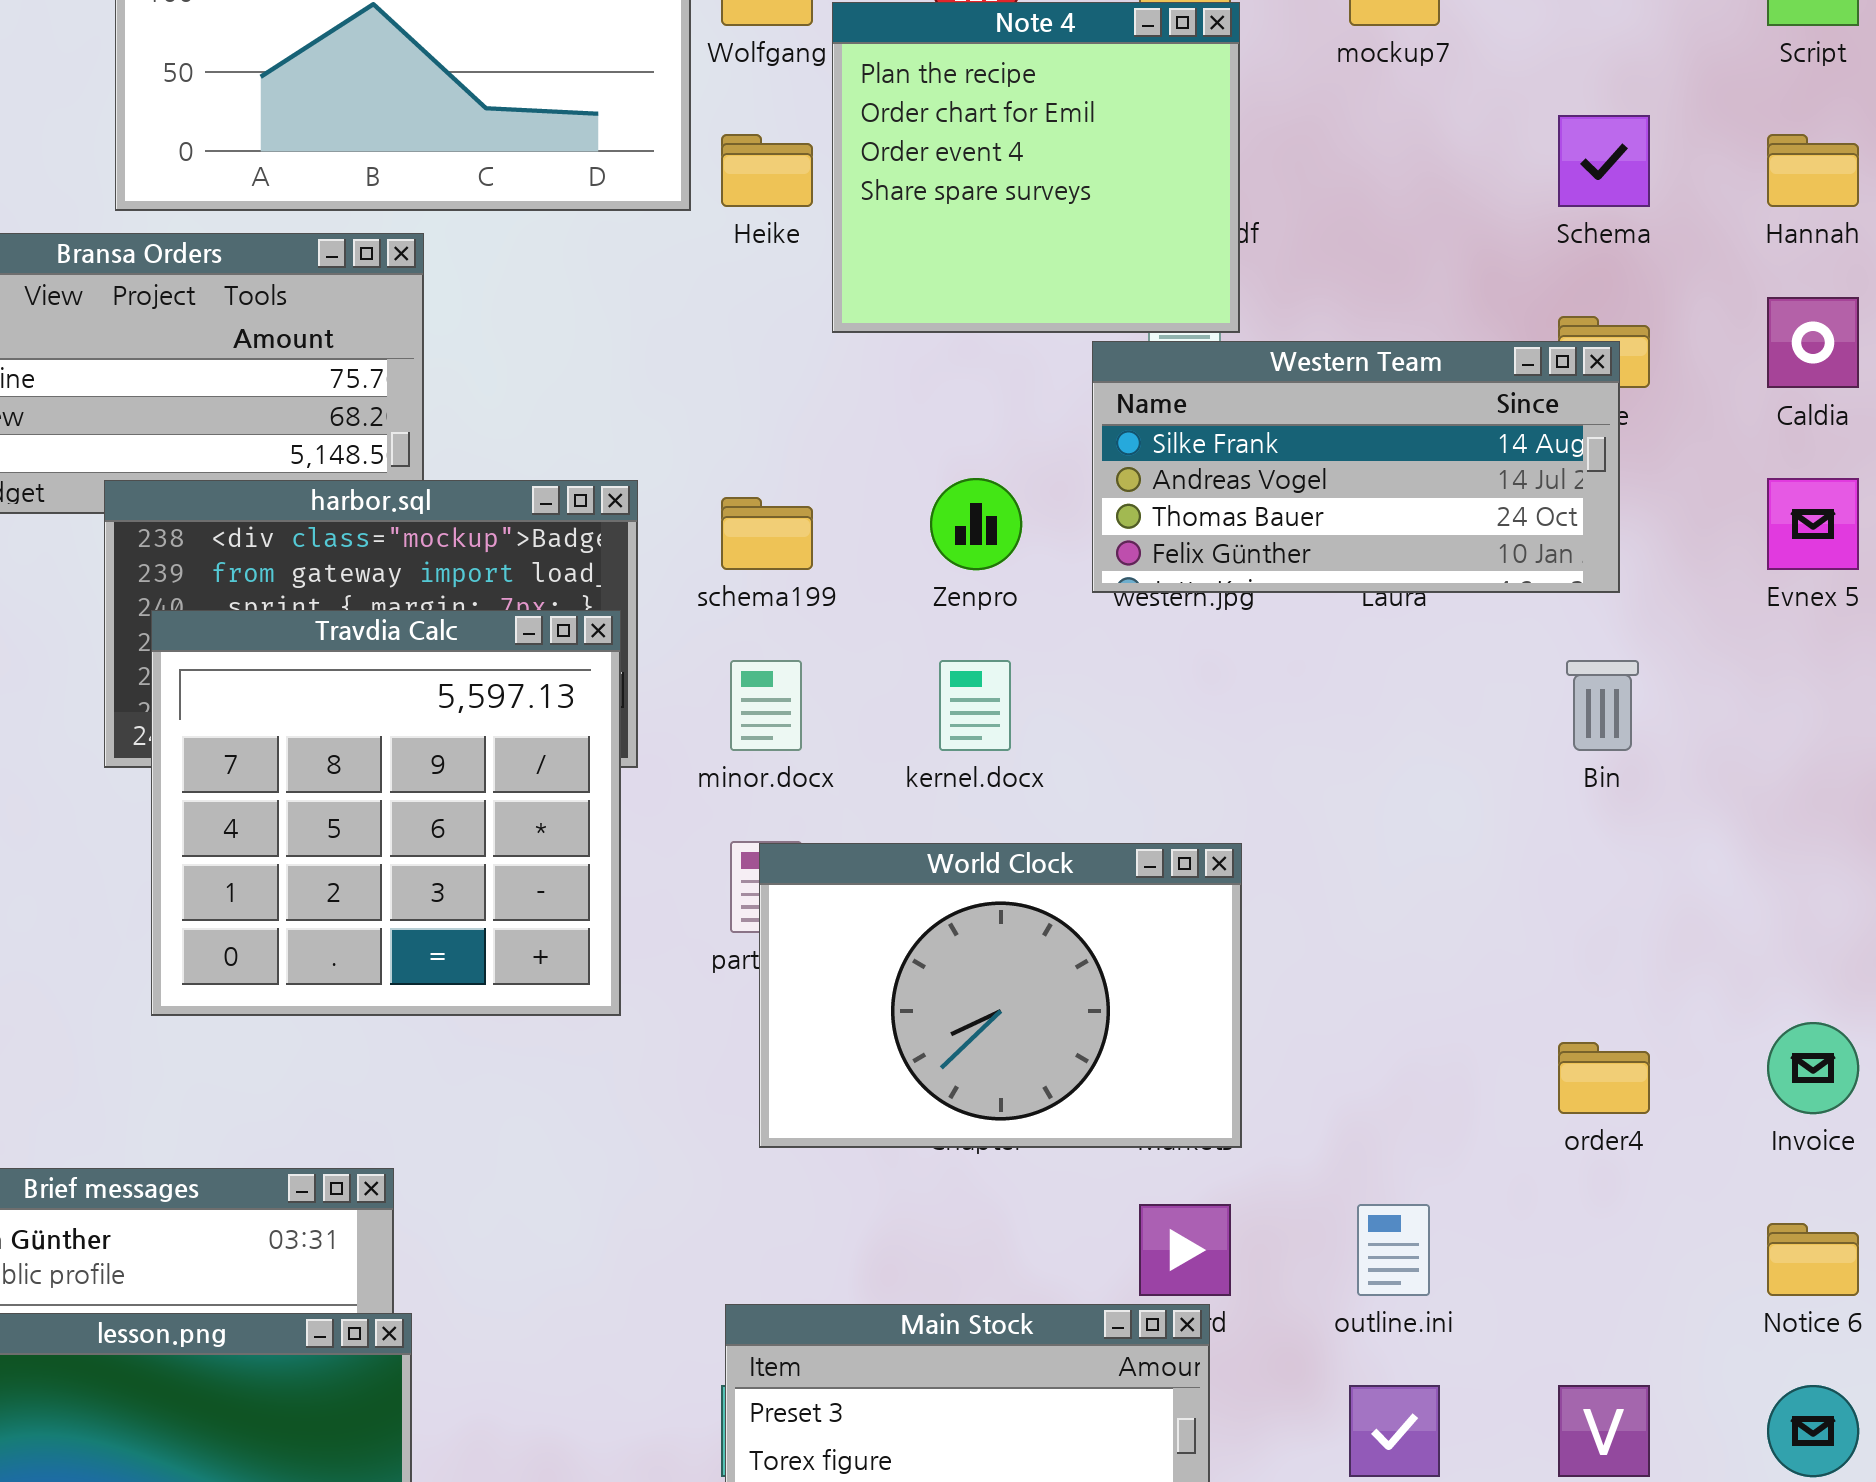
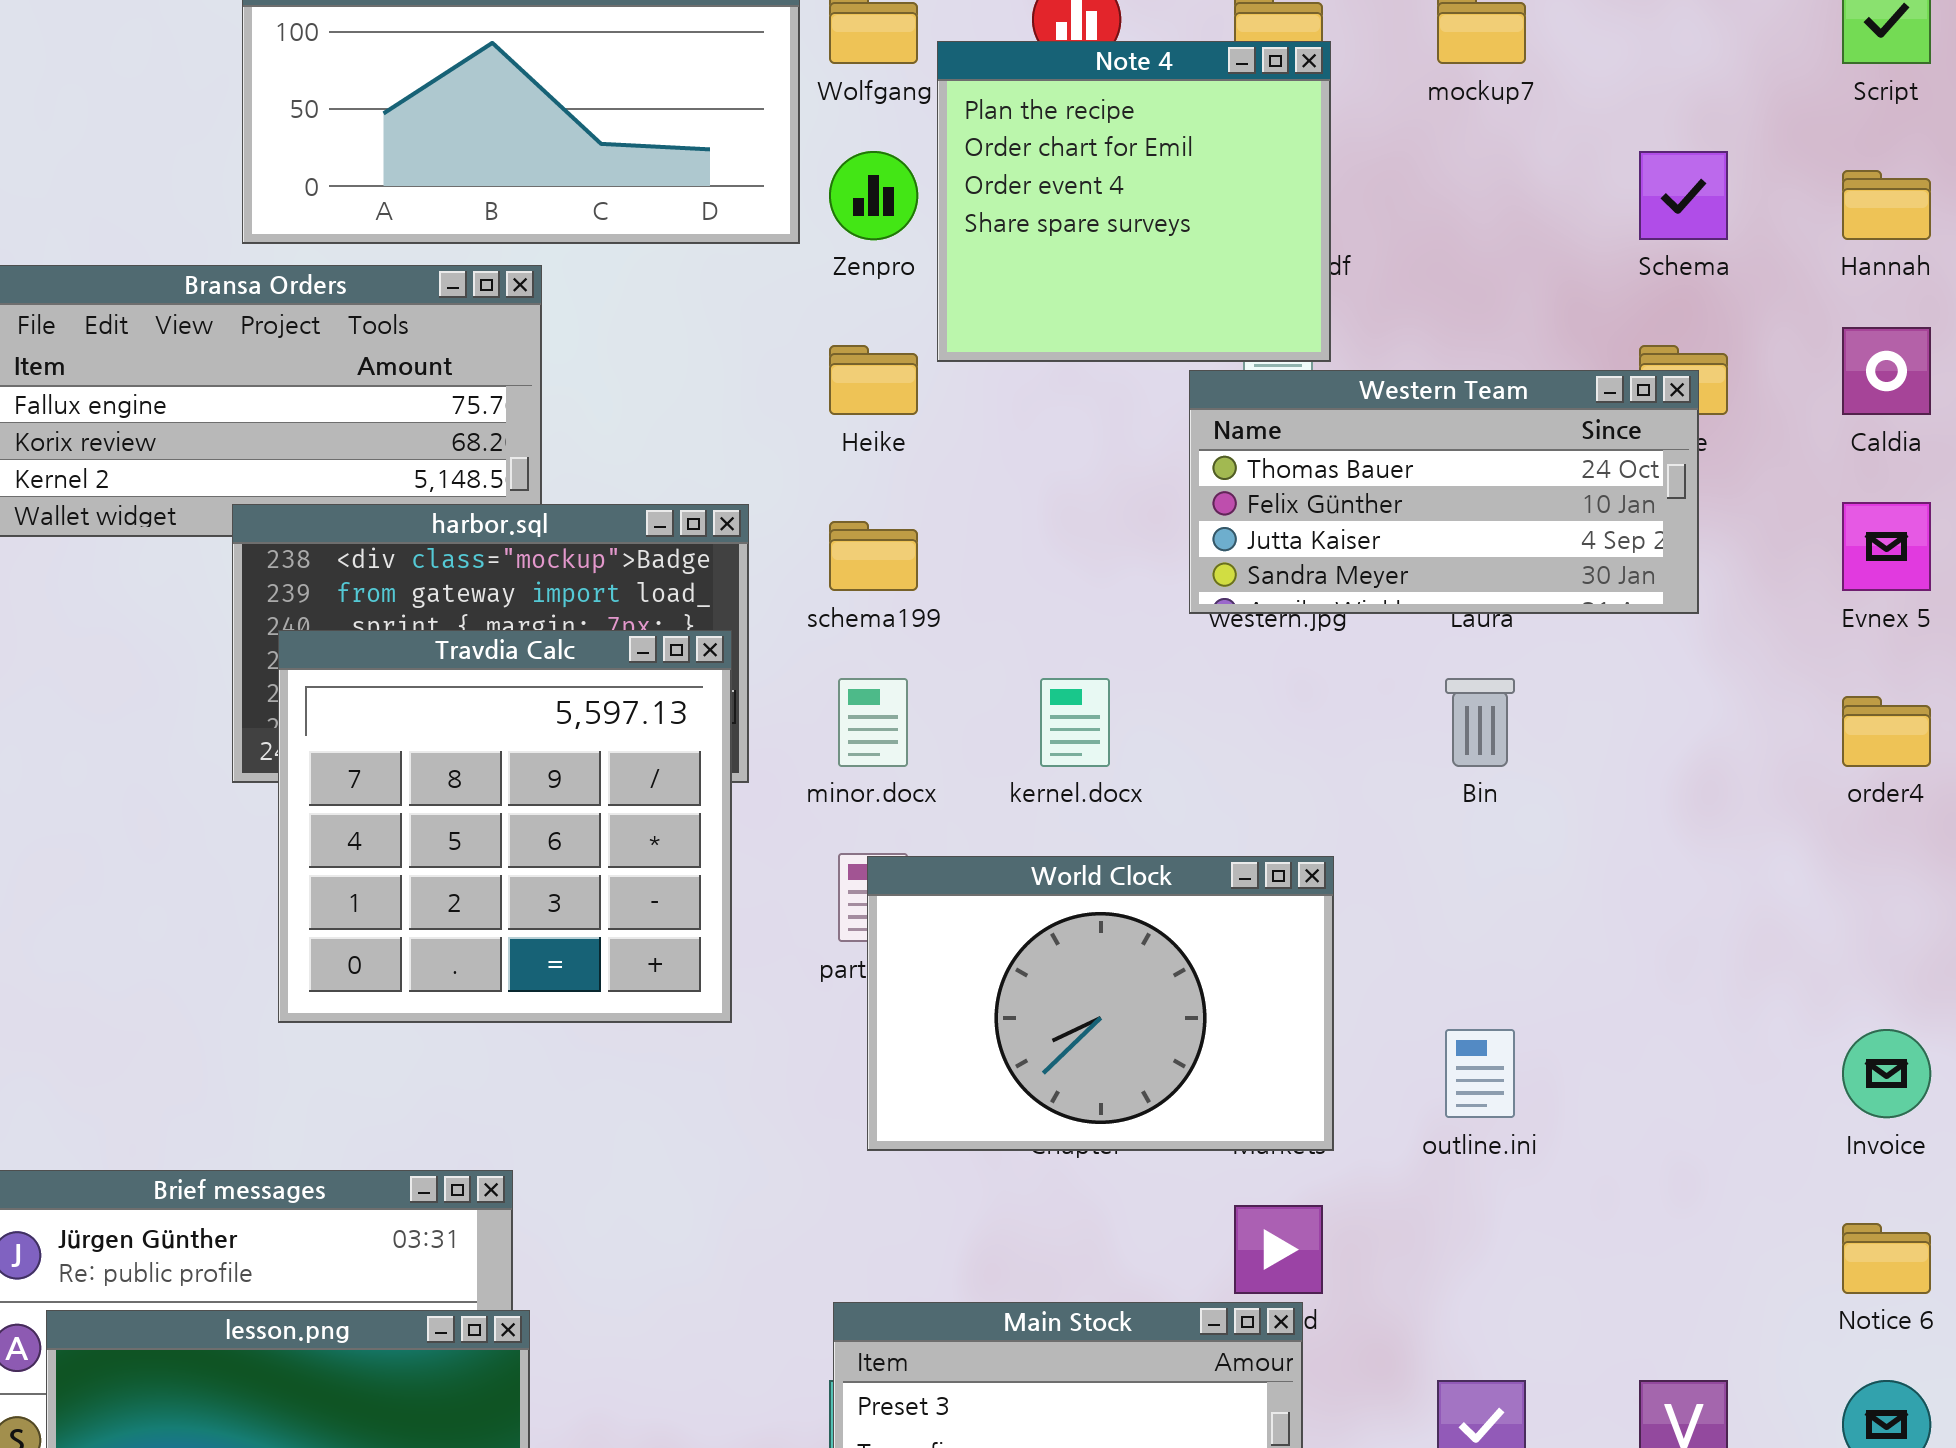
Heike: [721,134,813,207] -> [829,345,918,415], moved
Western Team: [1092,341,1620,593] -> [1189,370,1699,614], scrolled down 2 rows
Zenpro: [930,478,1022,570] -> [829,151,918,240], moved
Bin: [1566,660,1639,751] -> [1445,678,1515,767], moved
order4: [1558,1042,1650,1114] -> [1842,696,1931,767], moved
outline.ini: [1357,1204,1430,1296] -> [1445,1029,1515,1118], moved

